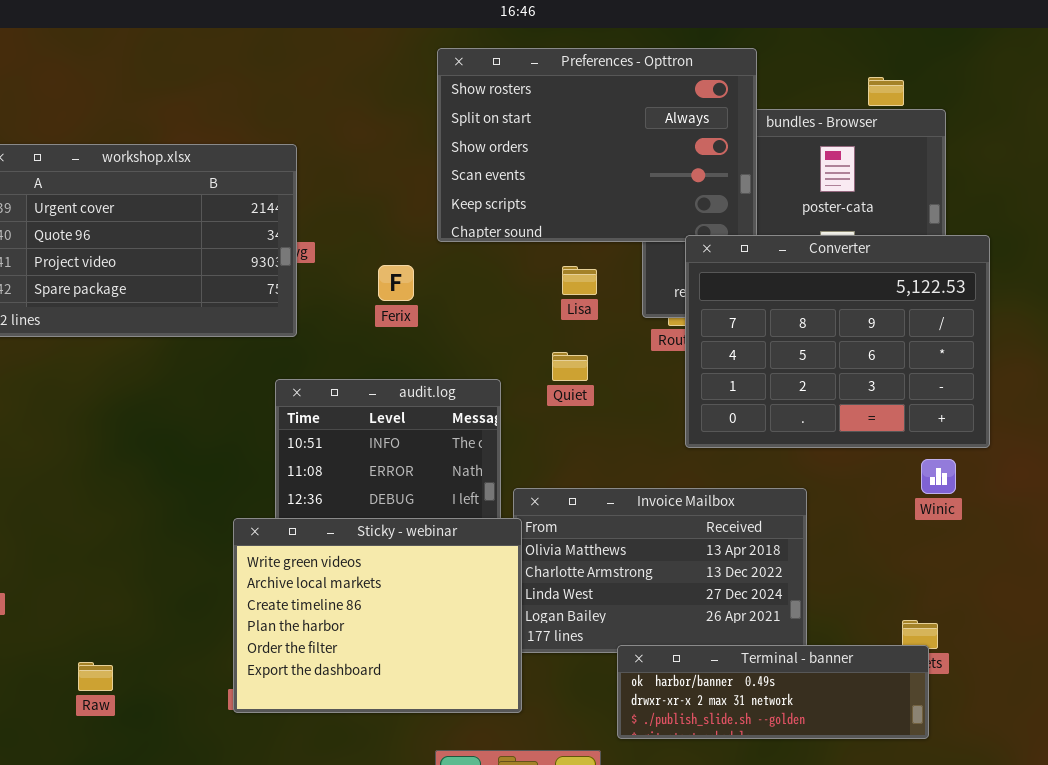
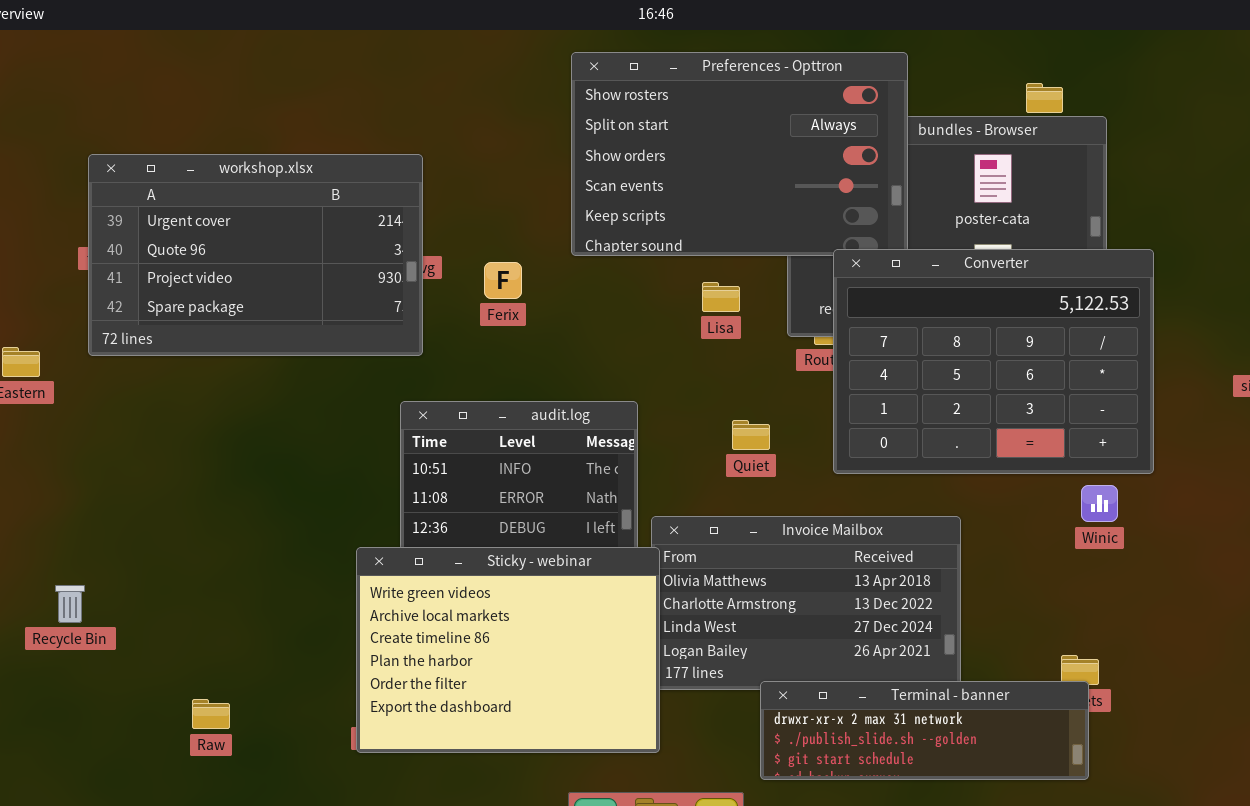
Ferix: [378,265,414,301] -> [484,262,522,299], moved
Quiet: [552,352,588,381] -> [732,420,770,450], moved
Terminal - banner: [617,645,929,739] -> [760,681,1089,780], scrolled down 1 row

